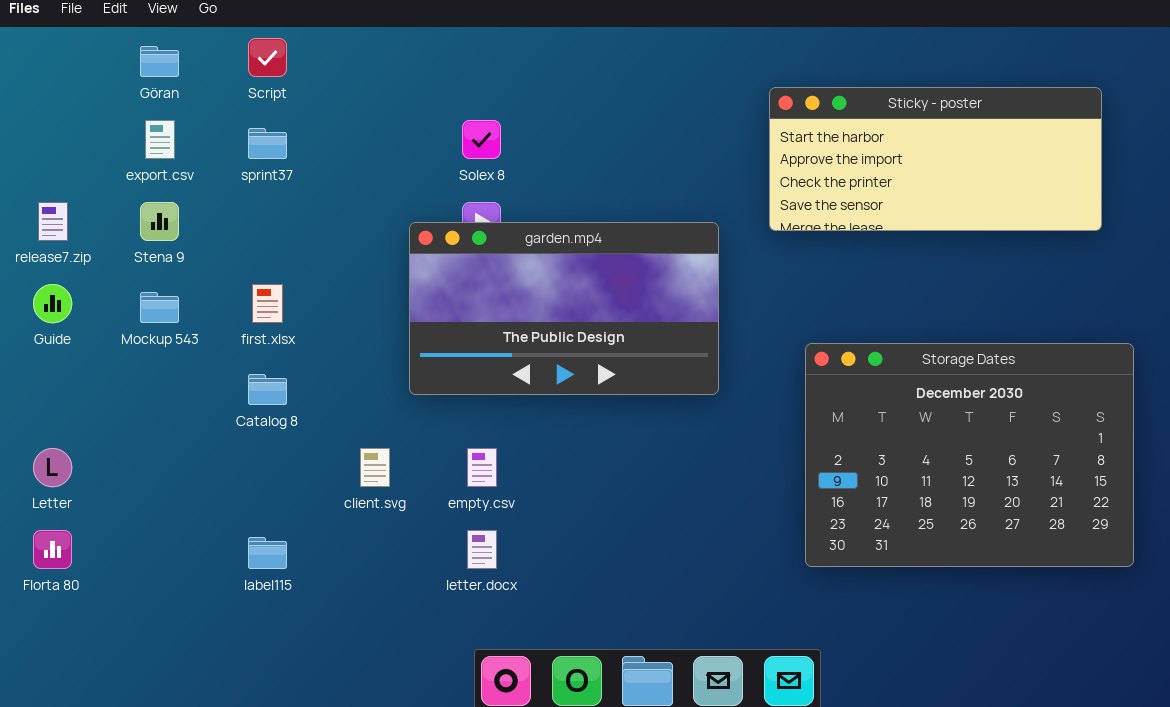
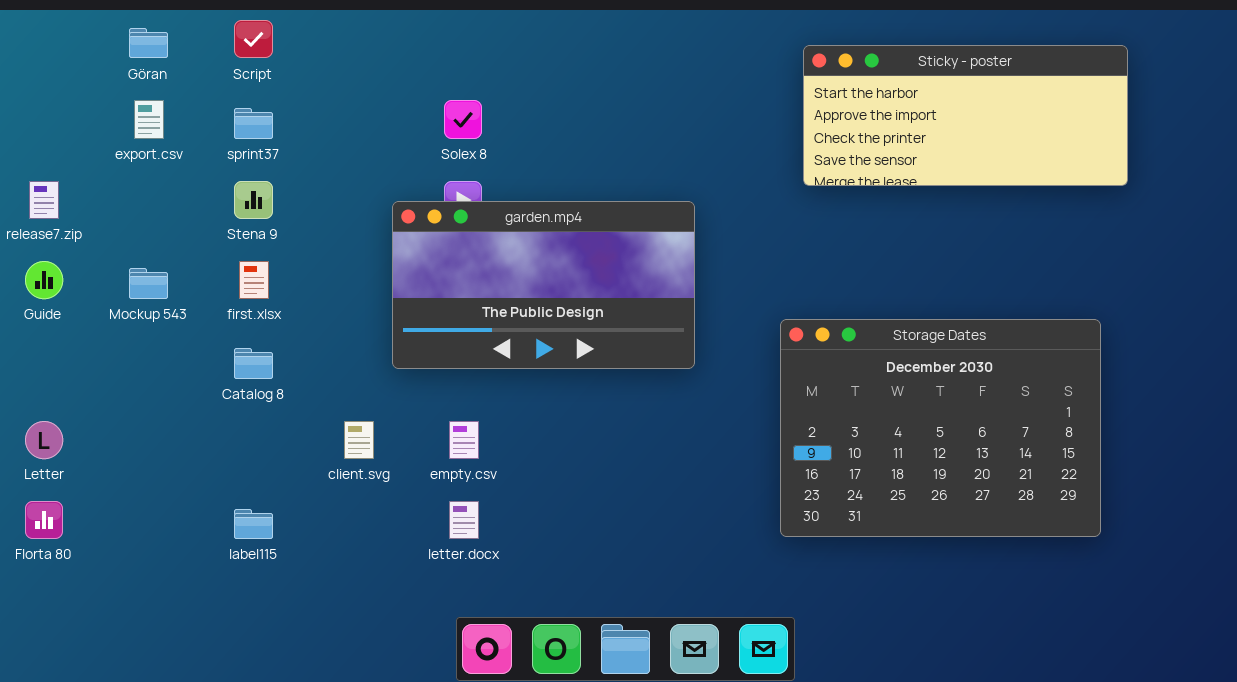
Sticky - poster: [769,87,1102,231] -> [803,45,1128,186], moved
Stena 9: [140,202,179,241] -> [234,181,273,219], moved

